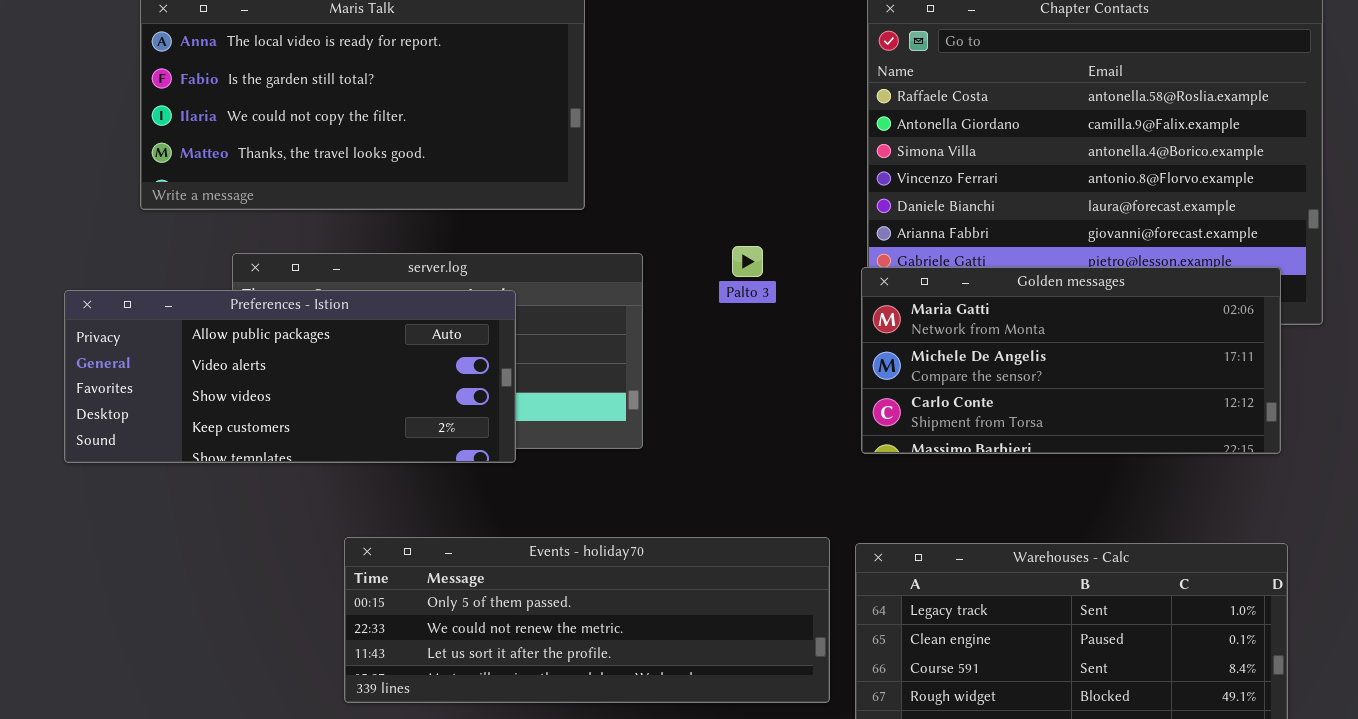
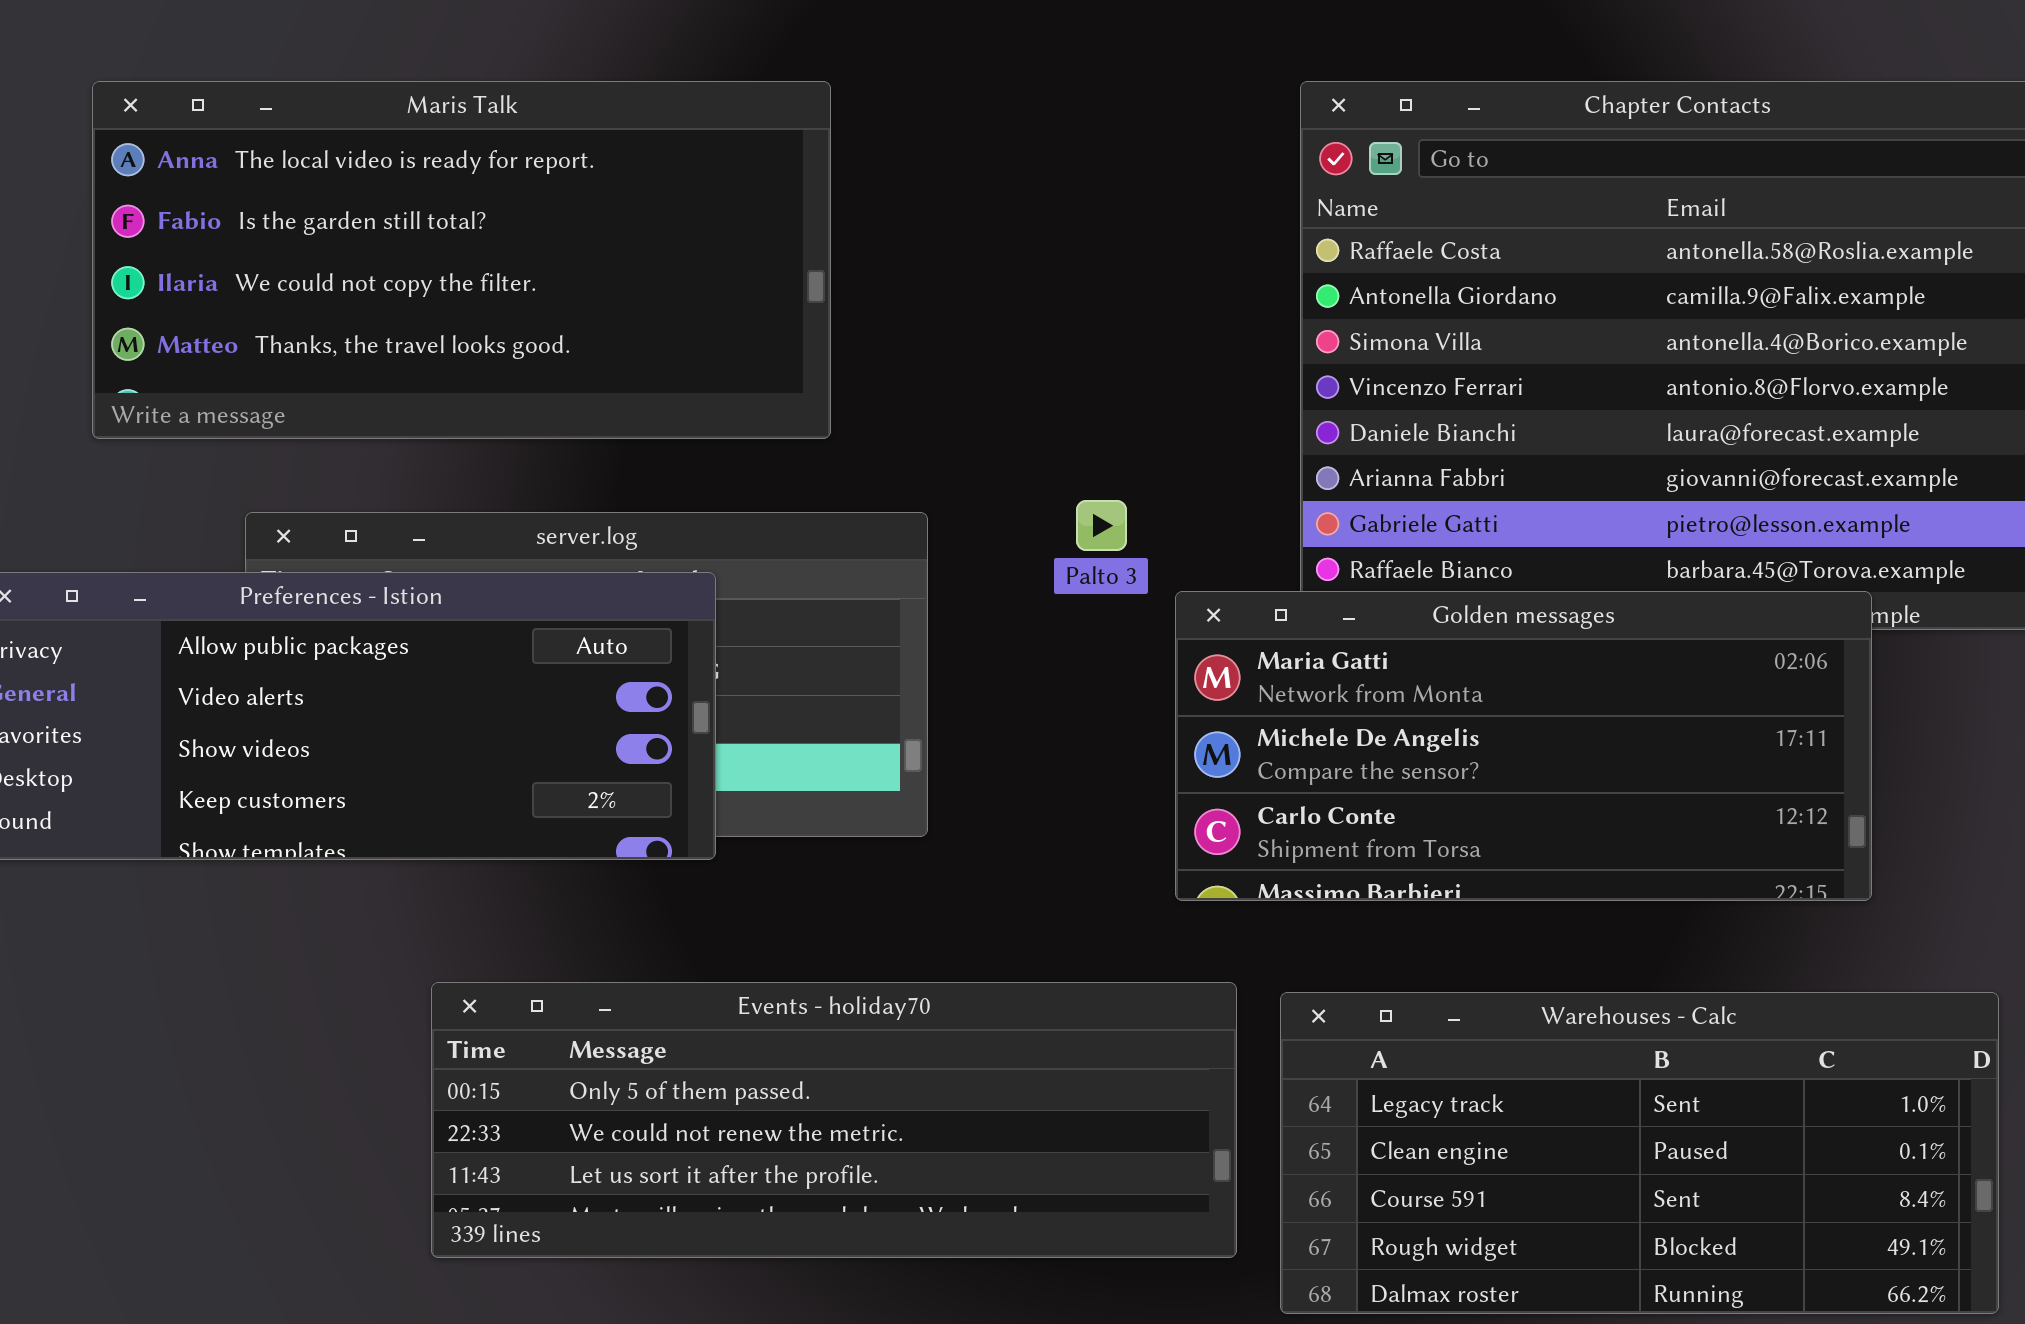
Golden messages: [861,267,1281,454] -> [1175,591,1872,901], moved

